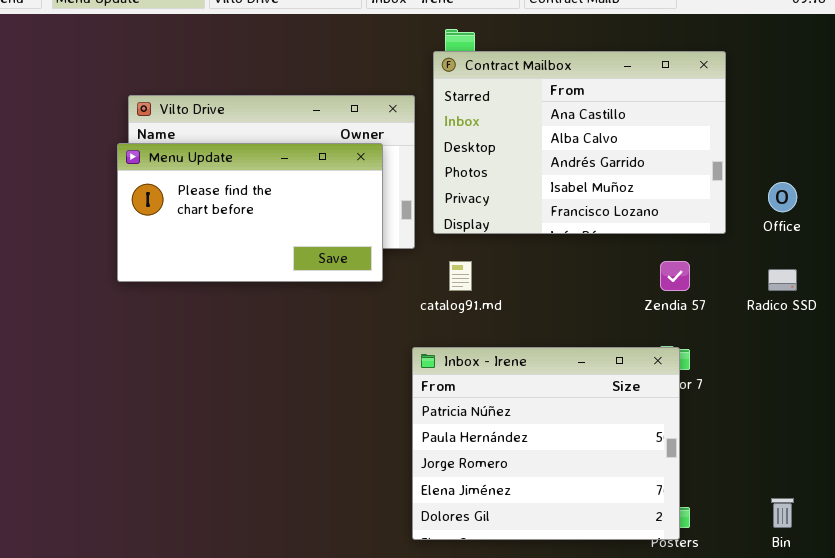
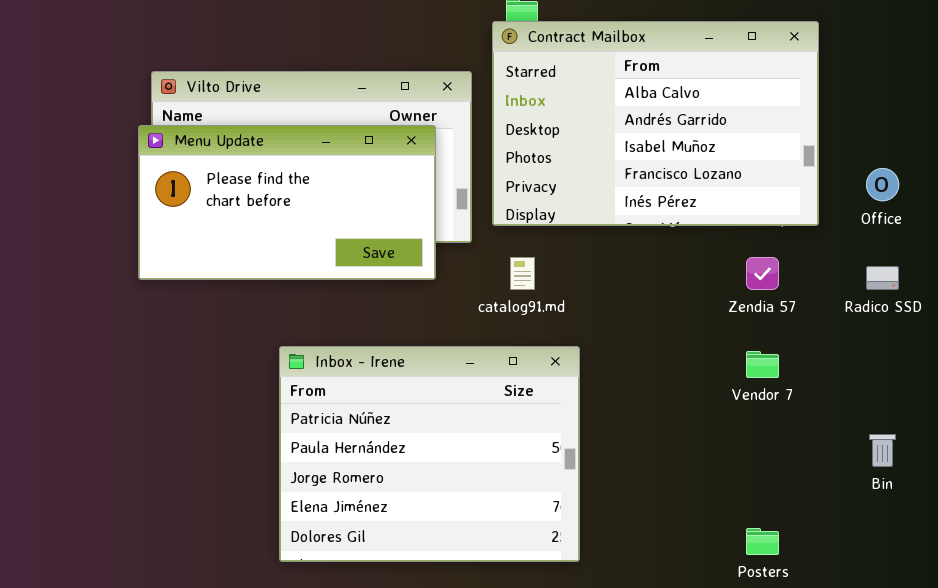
Contract Mailbox: [433,51,726,234] -> [492,21,819,226], scrolled down 1 row
Inbox - Irene: [412,347,680,540] -> [279,346,580,562], moved
Bin: [771,498,794,528] -> [869,434,896,467], moved

